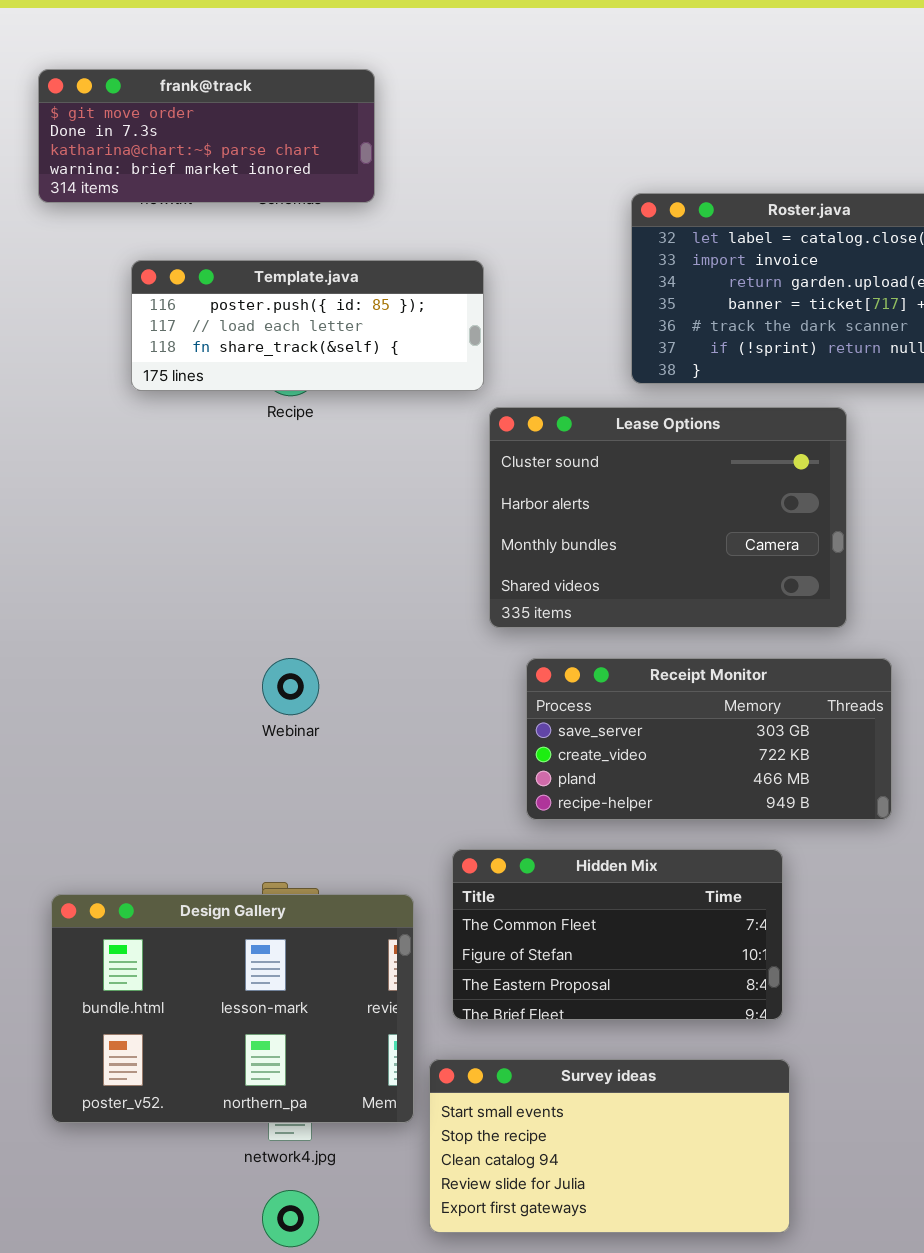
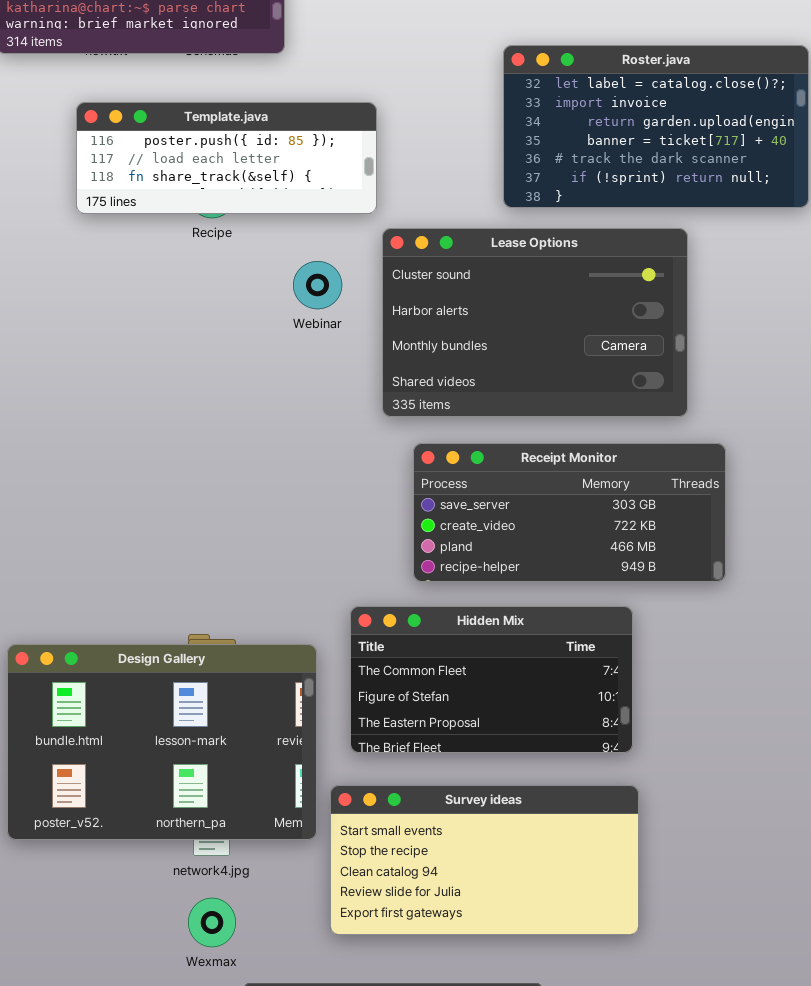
Webinar: [262,658,319,715] -> [293,261,342,309], moved

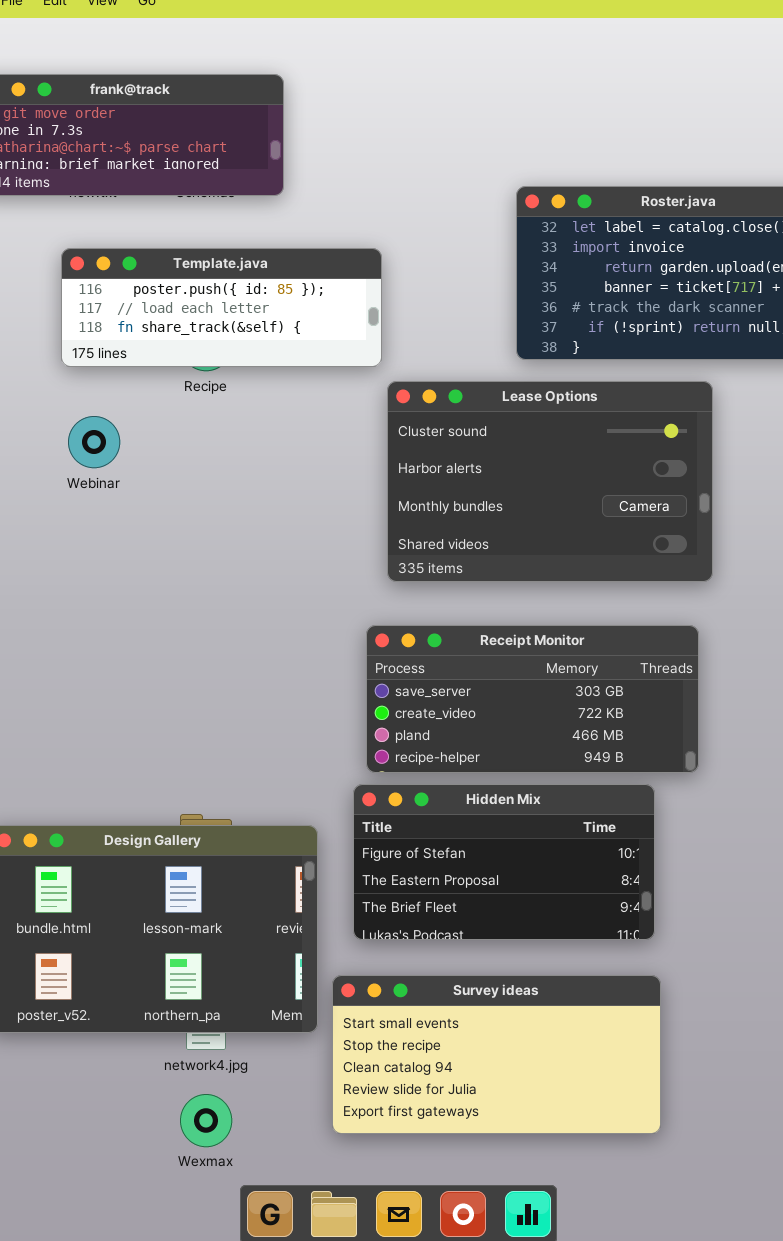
Webinar: [293,261,342,309] -> [68,416,120,468], moved
Receipt Monitor: [413,443,726,582] -> [366,625,699,773], moved
Hidden Mix: [350,606,633,753] -> [353,784,655,940], scrolled down 1 row

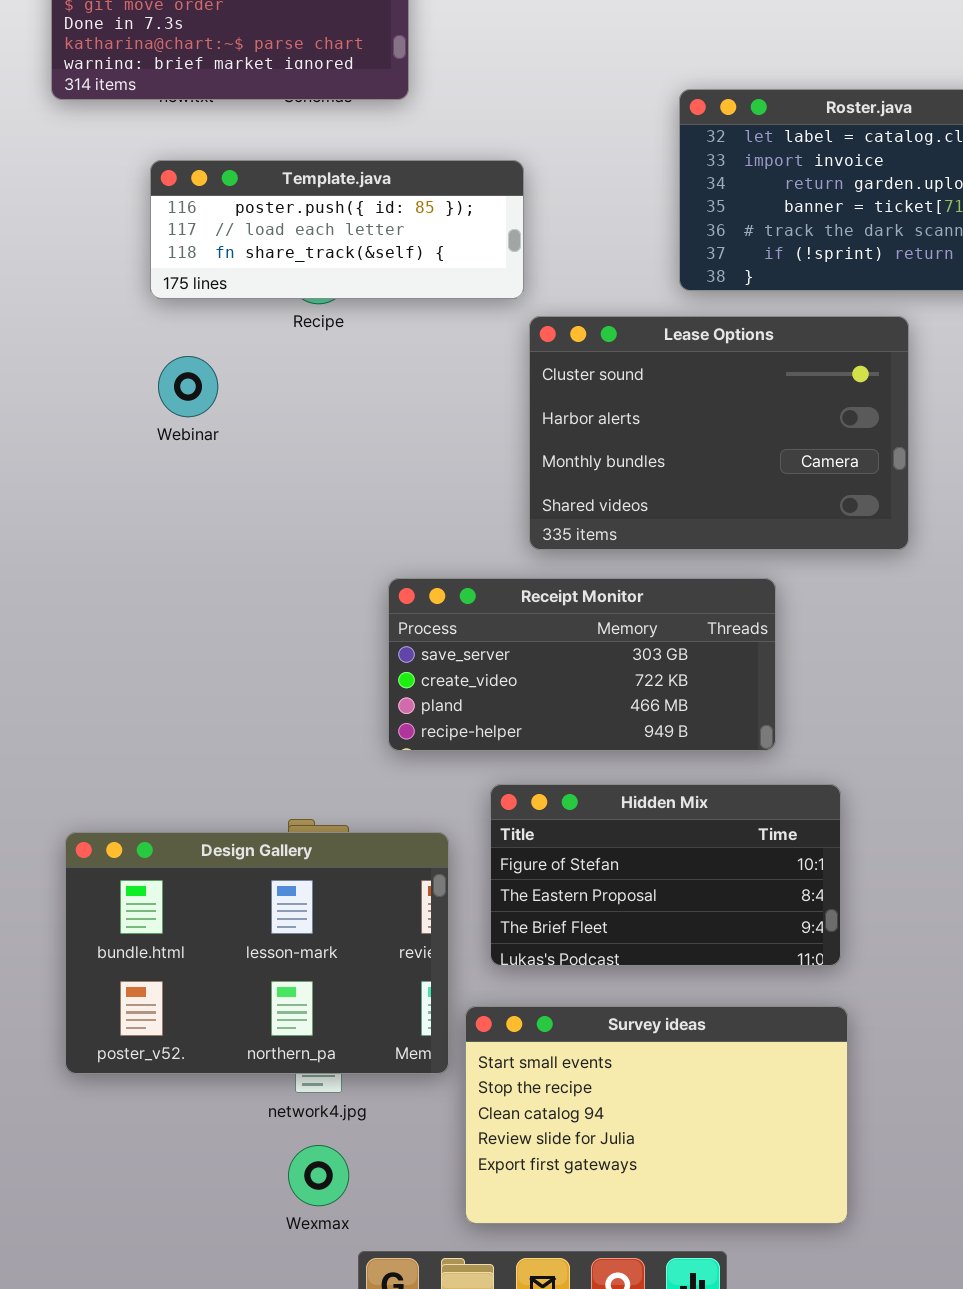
Receipt Monitor: [366,625,699,773] -> [388,578,776,751], moved
Survey ideas: [332,975,661,1134] -> [465,1006,848,1224], resized

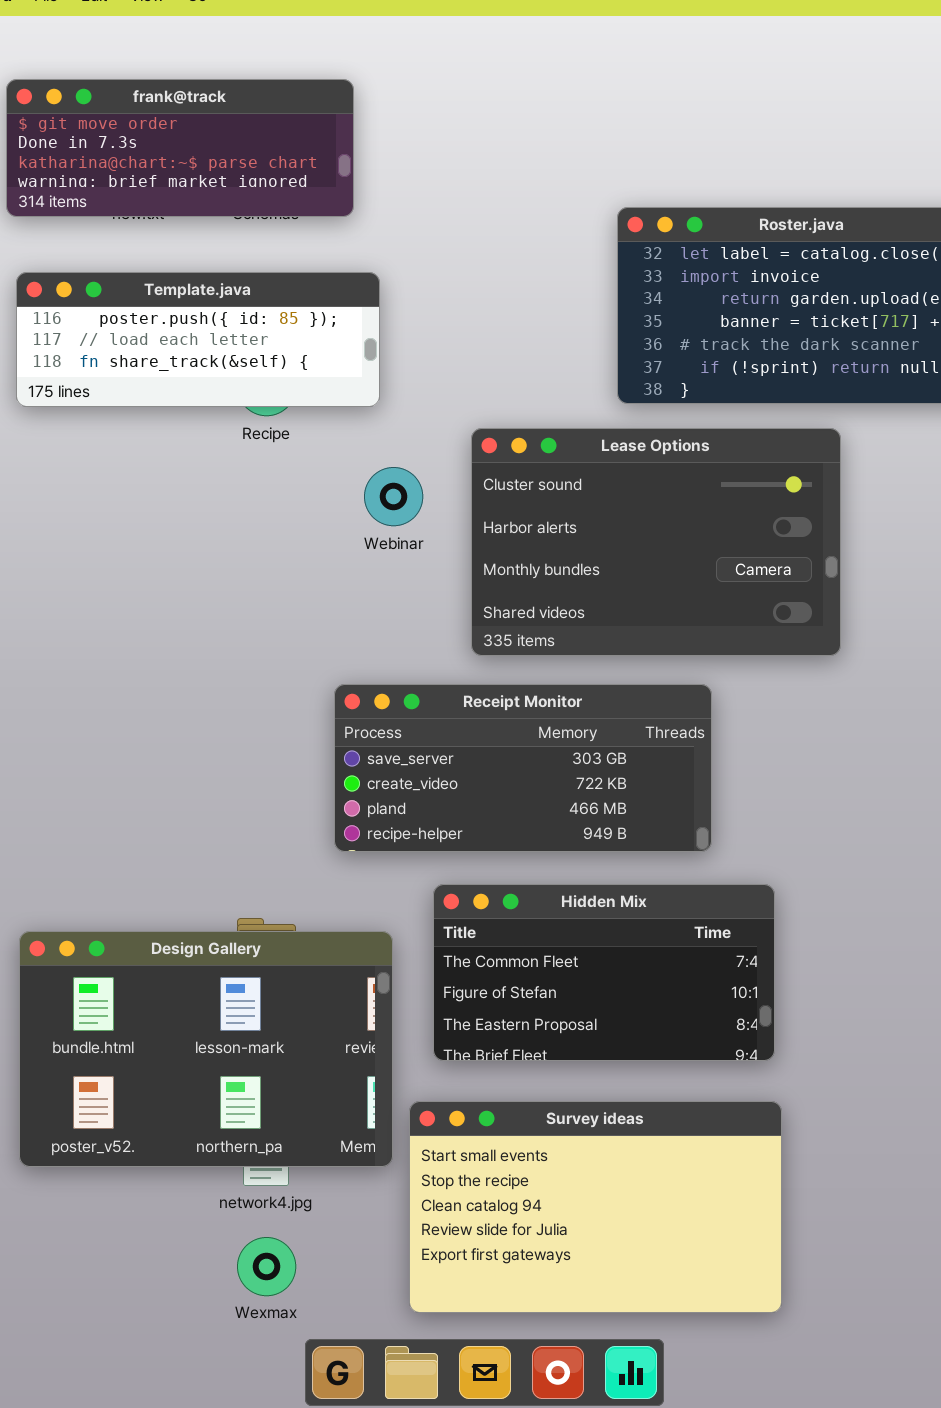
Template.java: [150,160,524,299] -> [16,272,380,407], moved
Webinar: [158,356,218,417] -> [364,467,423,526], moved
Hidden Mix: [490,784,841,966] -> [433,884,775,1061], scrolled up 1 row

